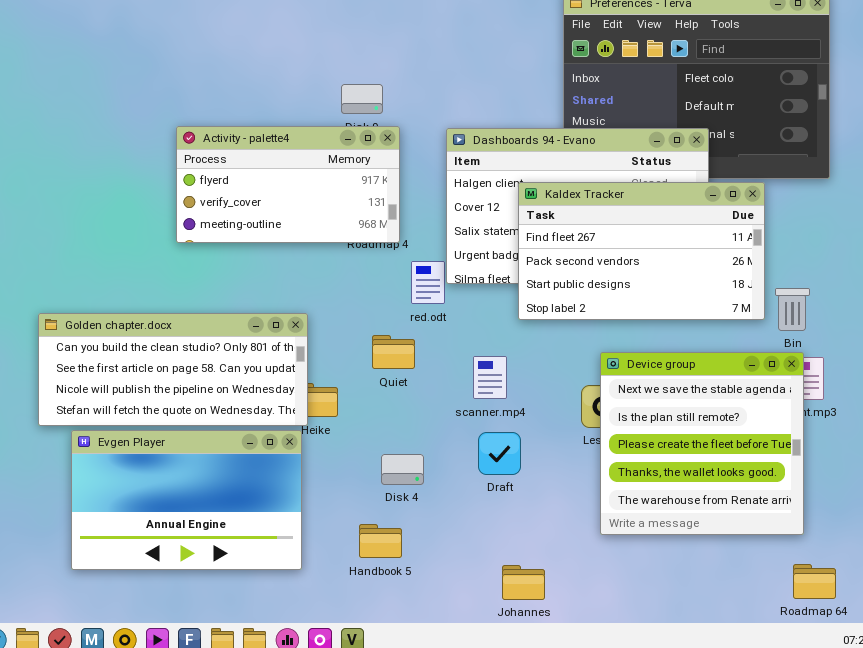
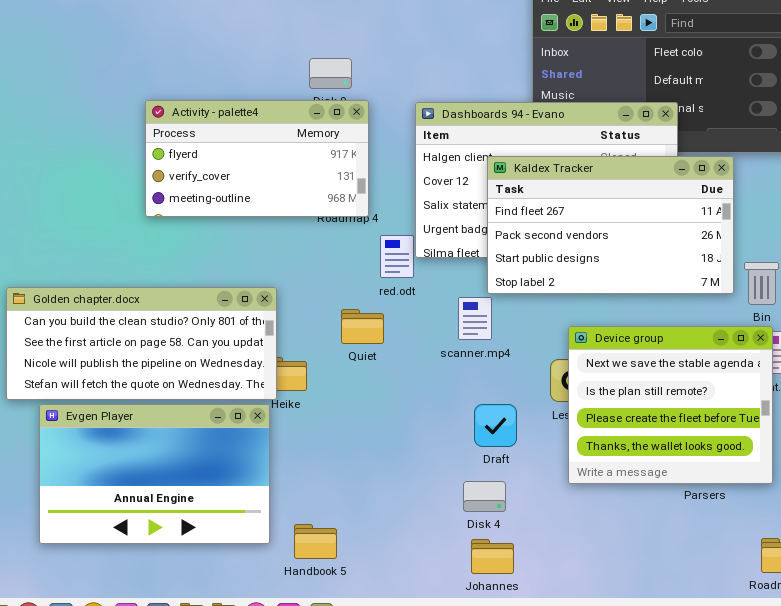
Device group: [600,352,804,535] -> [568,326,773,484], resized
scanner.mp4: [473,356,507,399] -> [458,297,492,340], moved
Draft: [478,432,521,475] -> [474,404,517,447], moved
Disk 4: [381,454,424,485] -> [463,481,506,512], moved
Handbook 5: [359,524,402,558] -> [294,524,337,559], moved

